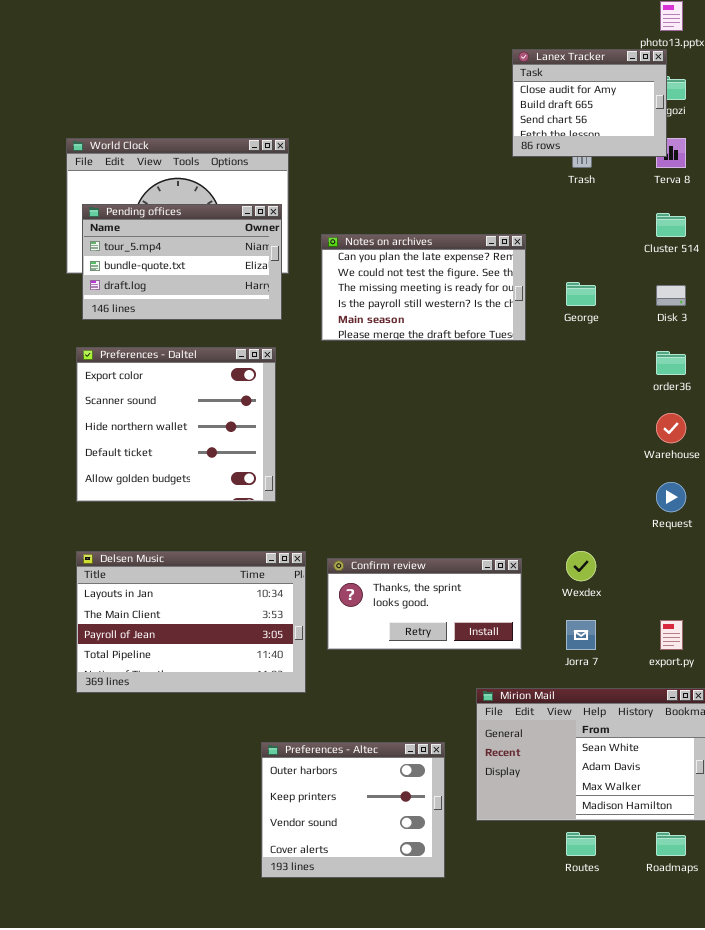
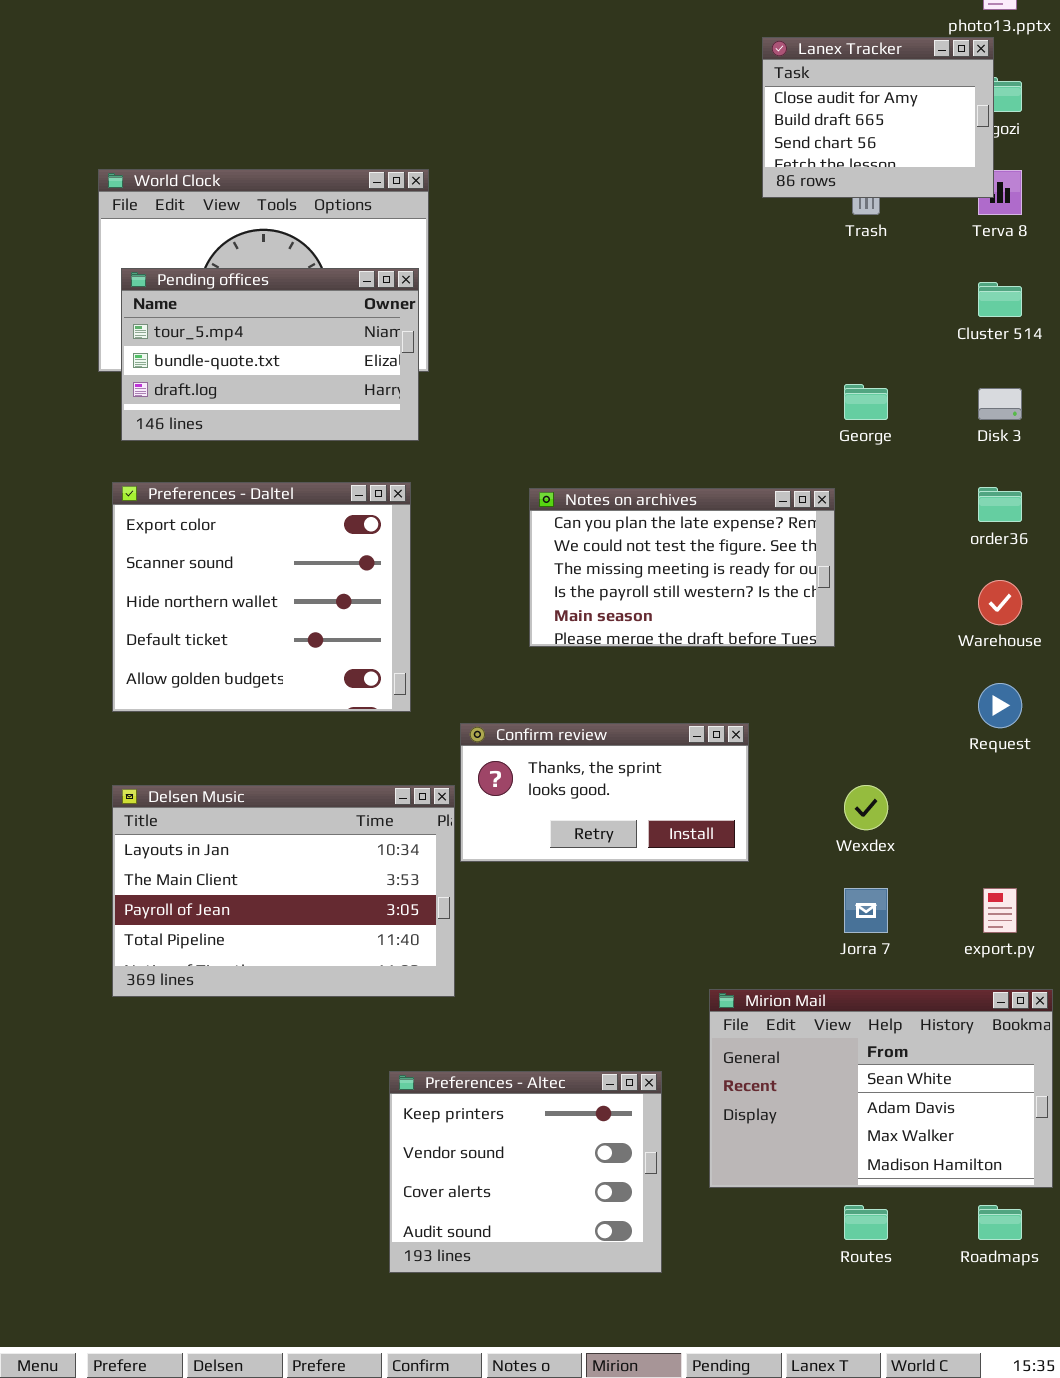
Notes on archives: [321,234,526,341] -> [529,488,835,647], moved
Confirm review: [327,558,522,650] -> [460,723,749,862], moved
Preferences - Altec: [261,742,445,878] -> [389,1071,662,1273], scrolled down 1 row

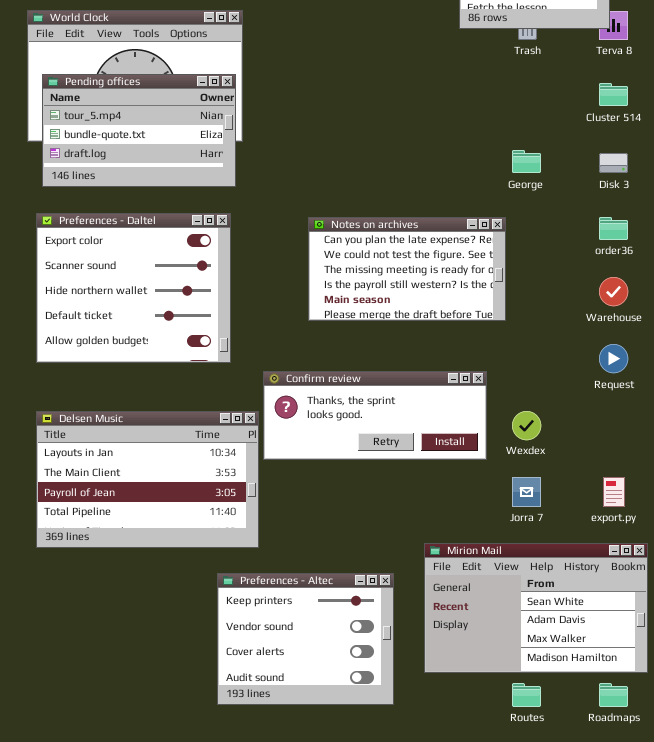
Confirm review: [460,723,749,862] -> [263,371,487,460], resized
Preferences - Altec: [389,1071,662,1273] -> [217,573,394,705], moved

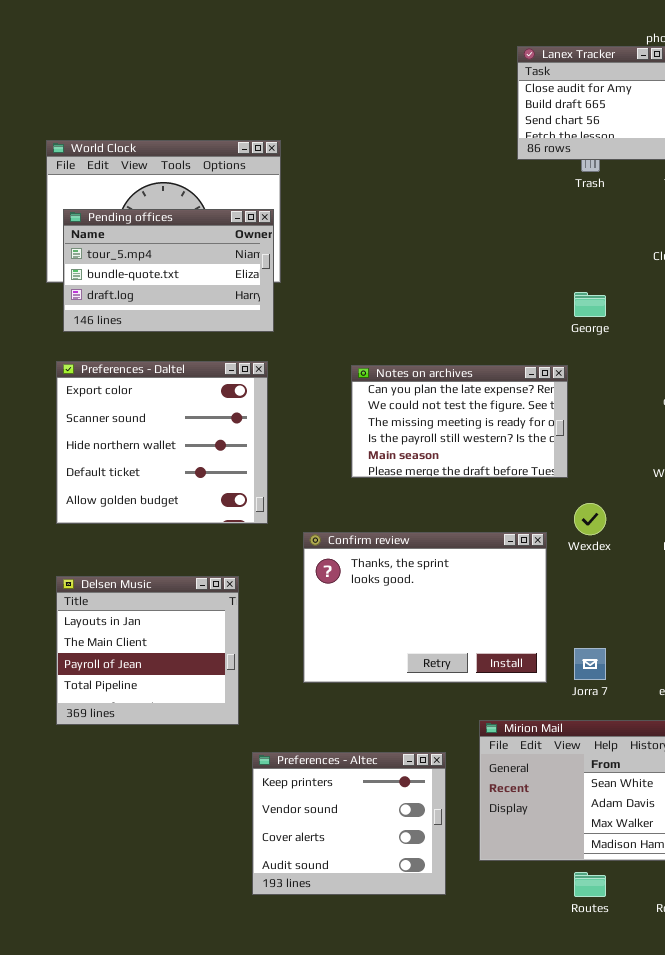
Confirm review: [263,371,487,460] -> [303,532,547,683], resized
Delsen Music: [36,411,259,548] -> [56,576,239,725], resized
Wexdex: [512,411,541,440] -> [574,503,606,535], moved

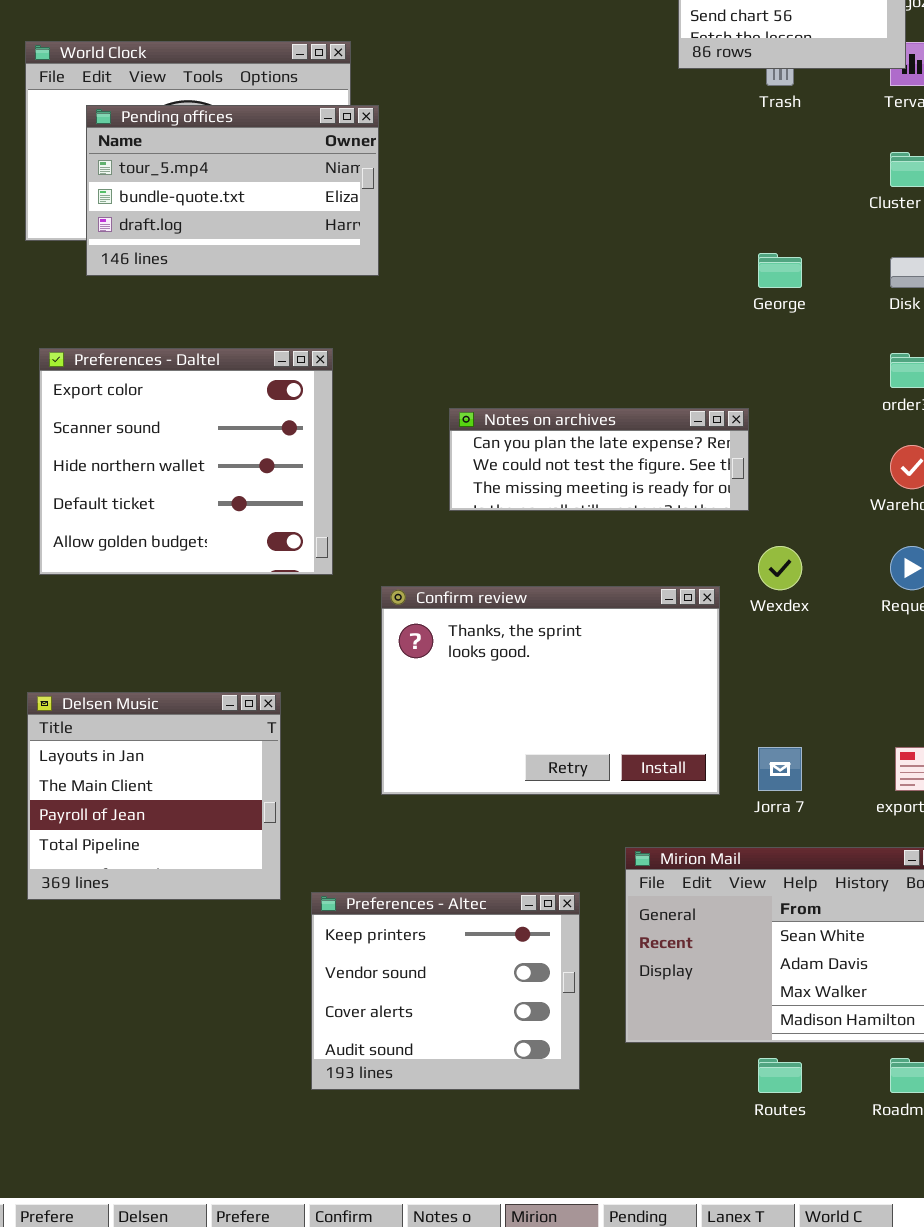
Pending offices: [63,209,274,332] -> [86,105,379,276], moved
Notes on archives: [351,365,568,478] -> [449,408,749,511], resized
Delsen Music: [56,576,239,725] -> [27,692,281,900], moved

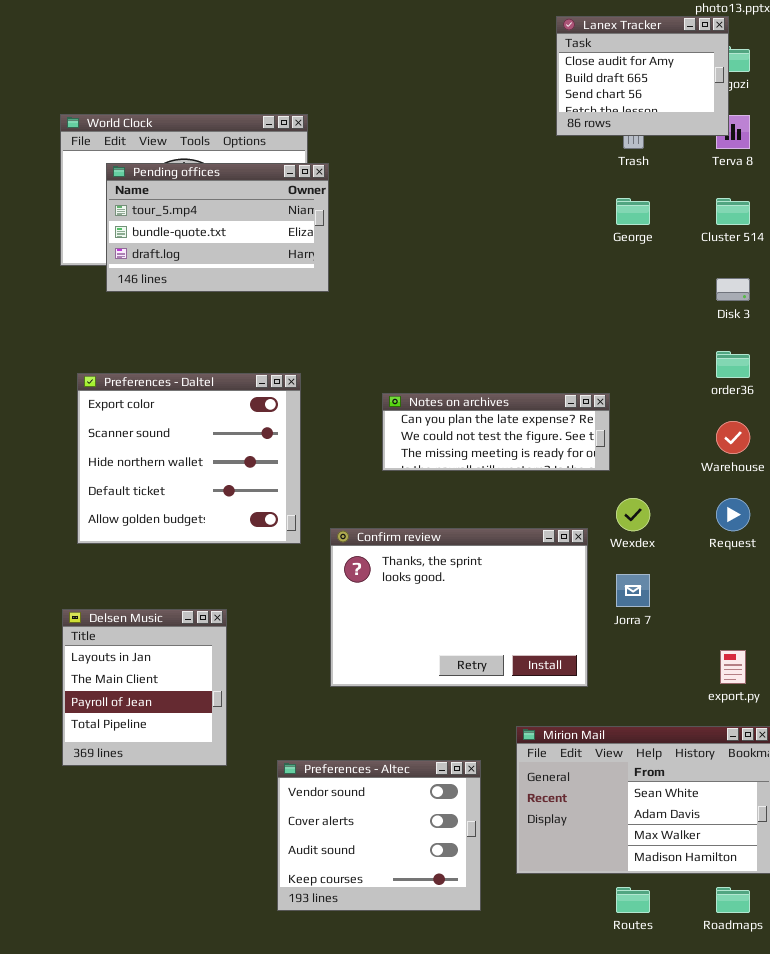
George: [758,253,802,288] -> [616,198,650,225], moved
Preferences - Daltel: [39,348,333,575] -> [77,373,301,544], moved
Delsen Music: [27,692,281,900] -> [62,609,227,766], resized
Jorra 7: [758,747,802,791] -> [616,574,650,607], moved
Preferences - Altec: [311,892,580,1090] -> [277,760,481,911], scrolled down 1 row

